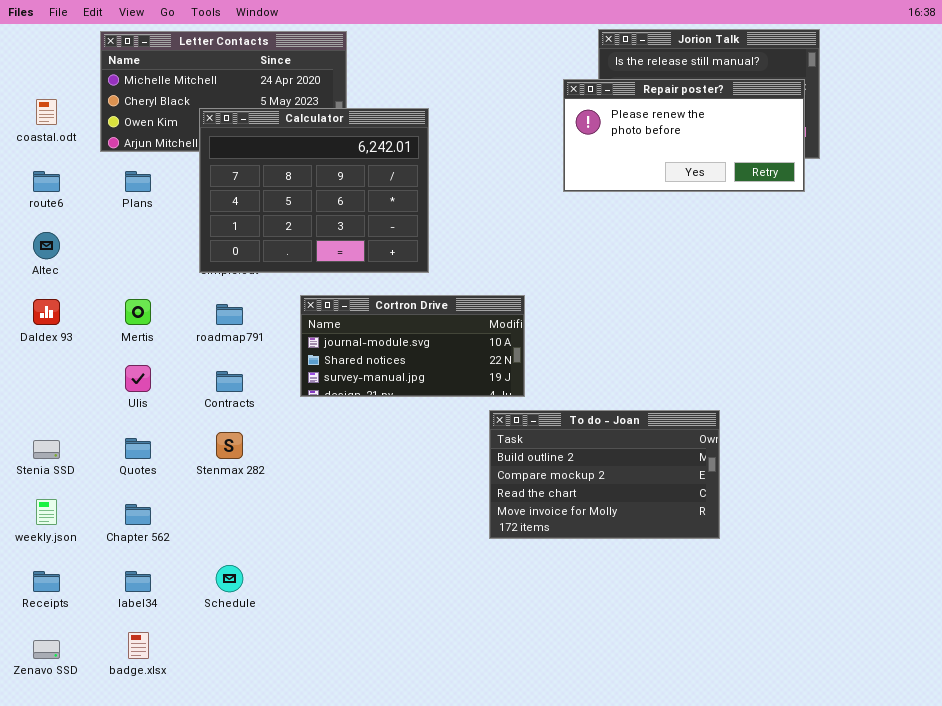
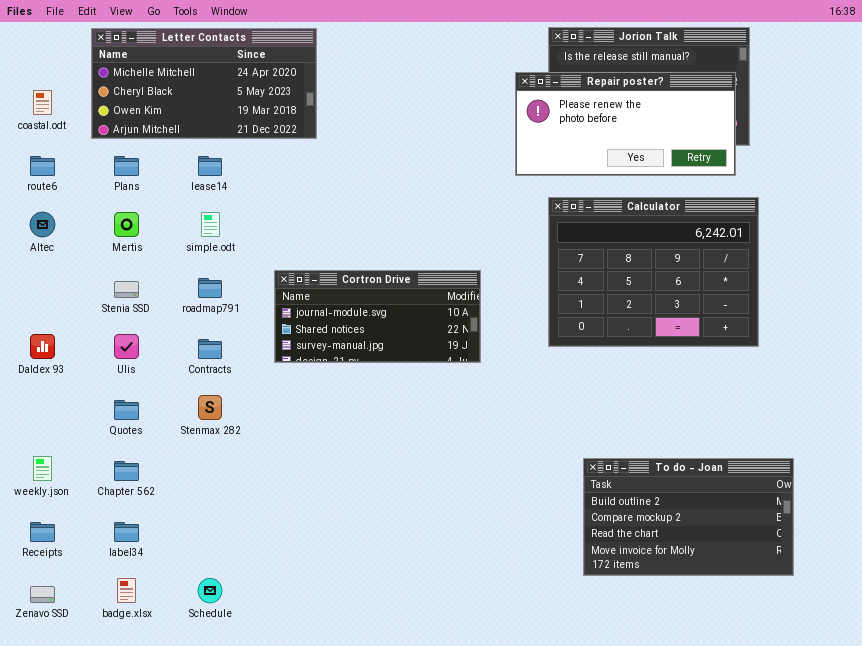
Calculator: [199,108,429,273] -> [548,197,759,347], moved
Daldex 93: [33,299,60,325] -> [30,334,55,359], moved
Mertis: [125,299,151,325] -> [114,212,139,237], moved
To do - Joan: [489,410,720,539] -> [583,458,794,576], moved
Stenia SSD: [33,440,60,459] -> [114,281,139,298], moved
Schedule: [216,565,243,592] -> [198,578,222,603], moved

